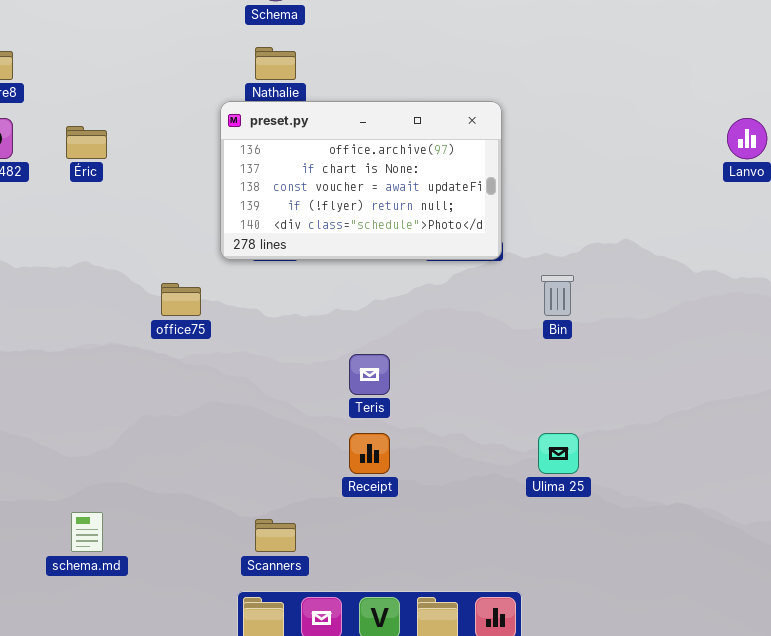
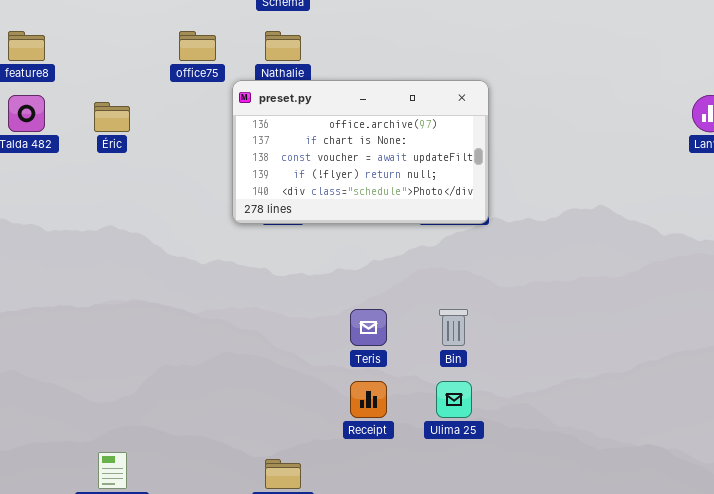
Bin: [541,275,574,316] -> [439,309,468,346], moved
office75: [161,283,201,316] -> [179,31,216,61], moved
Ulima 25: [538,433,579,474] -> [436,381,472,418], moved

